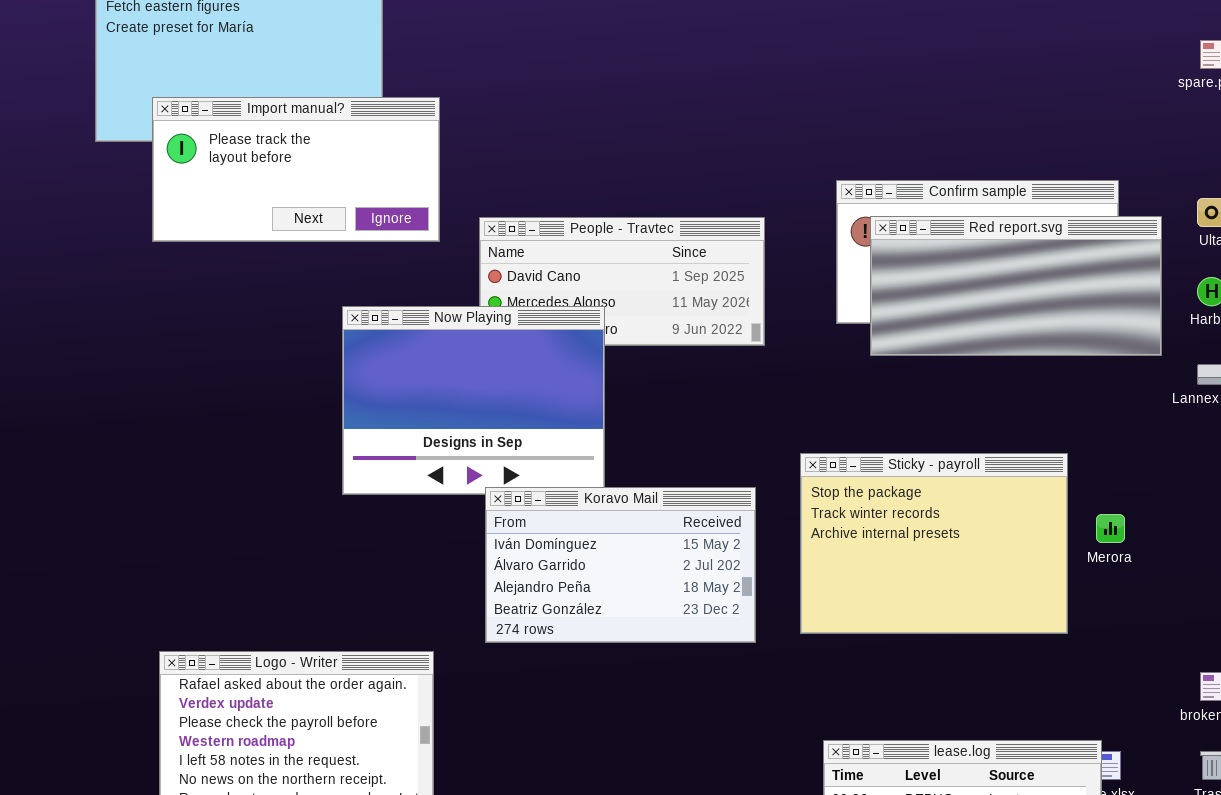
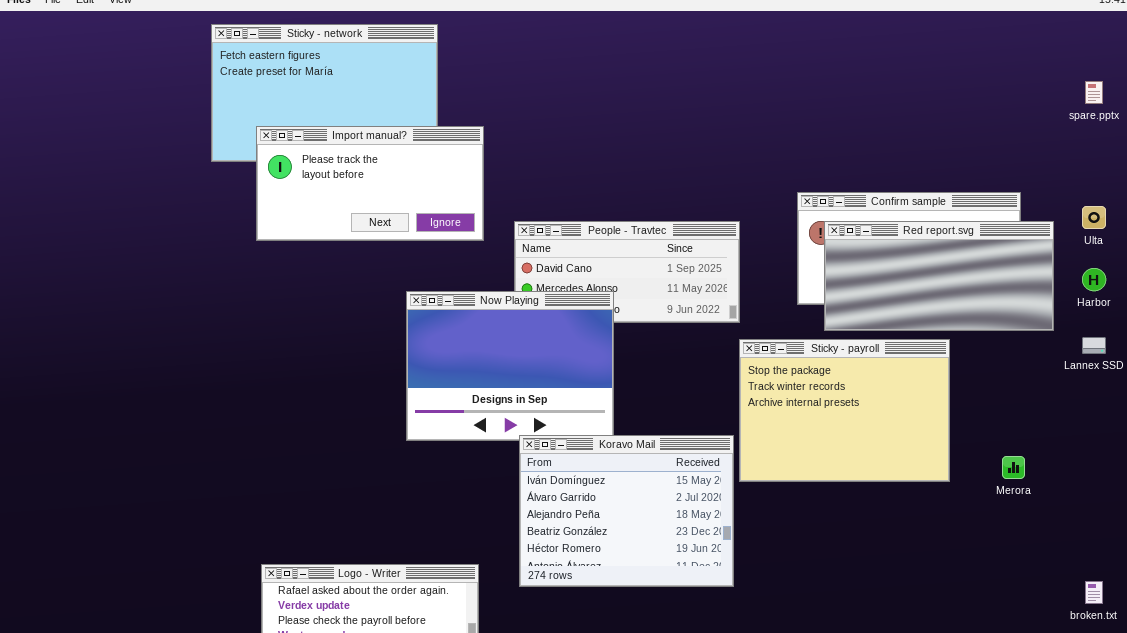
Sticky - payroll: [800,453,1068,634] -> [739,339,950,482], moved
Koravo Mail: [485,487,756,643] -> [519,435,734,587], resized

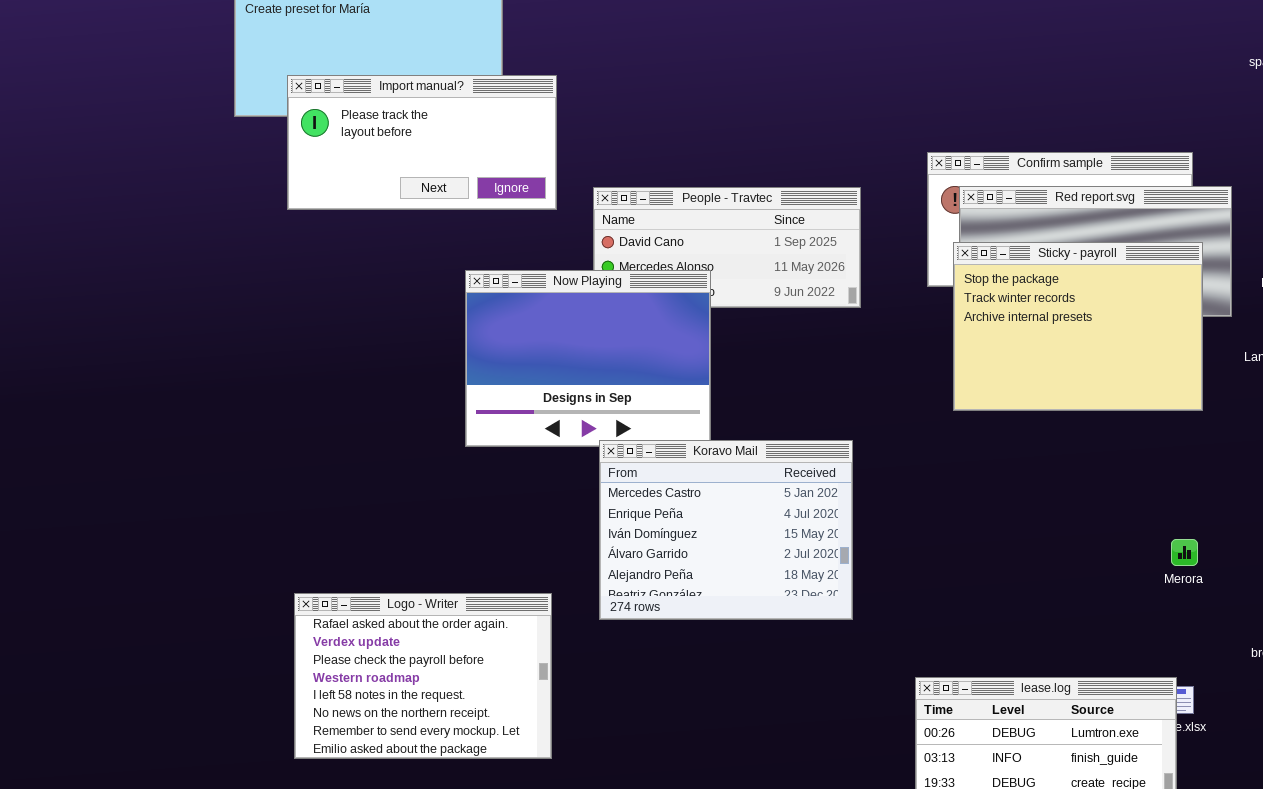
Sticky - payroll: [739,339,950,482] -> [953,242,1203,411], moved
Koravo Mail: [519,435,734,587] -> [599,440,853,620], scrolled up 2 rows
Merora: [1002,456,1025,479] -> [1171,539,1198,566], moved

